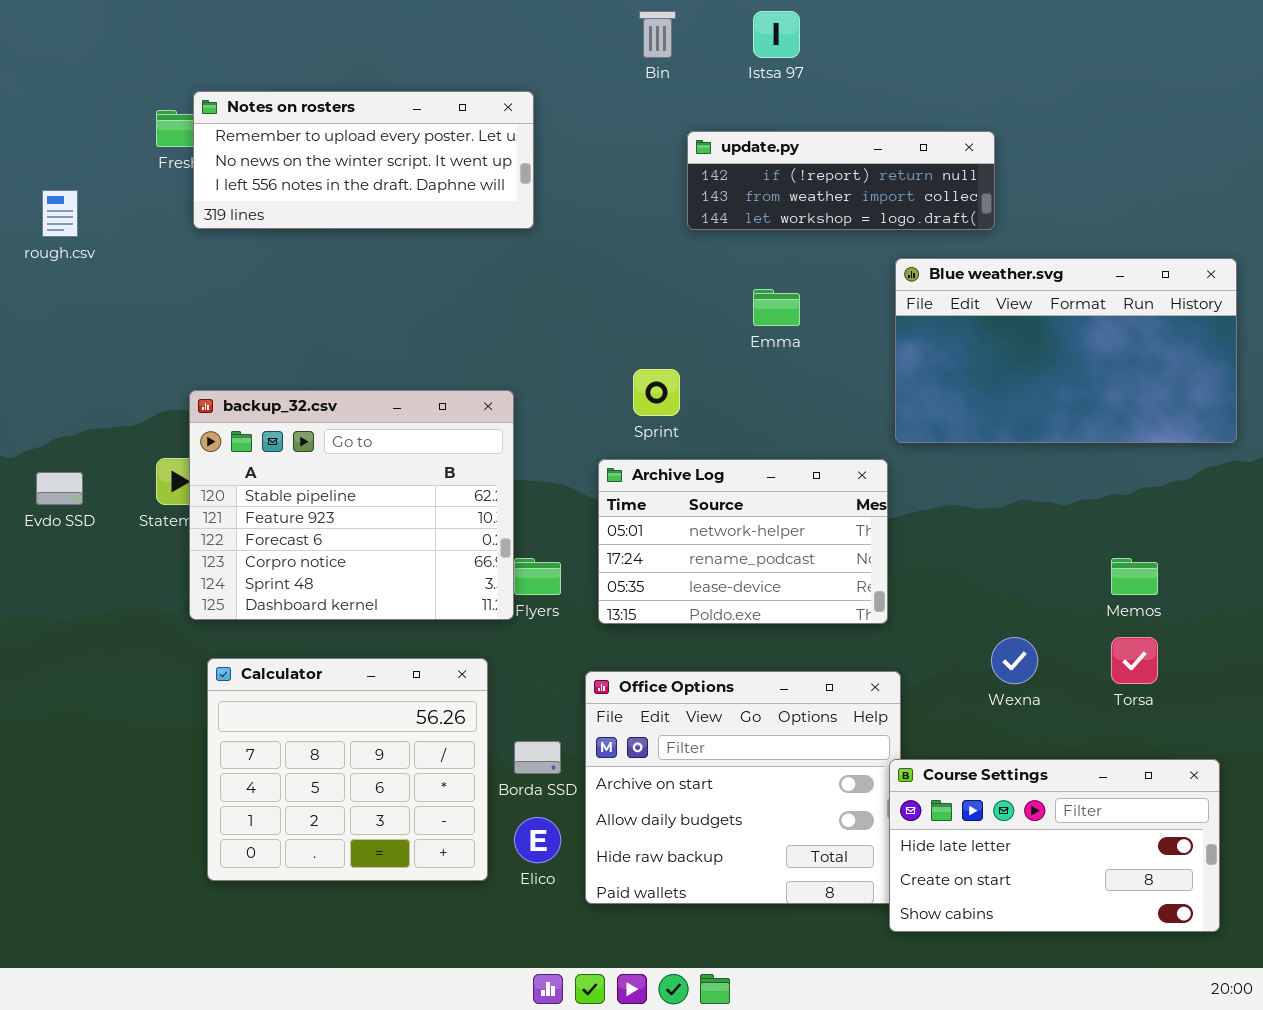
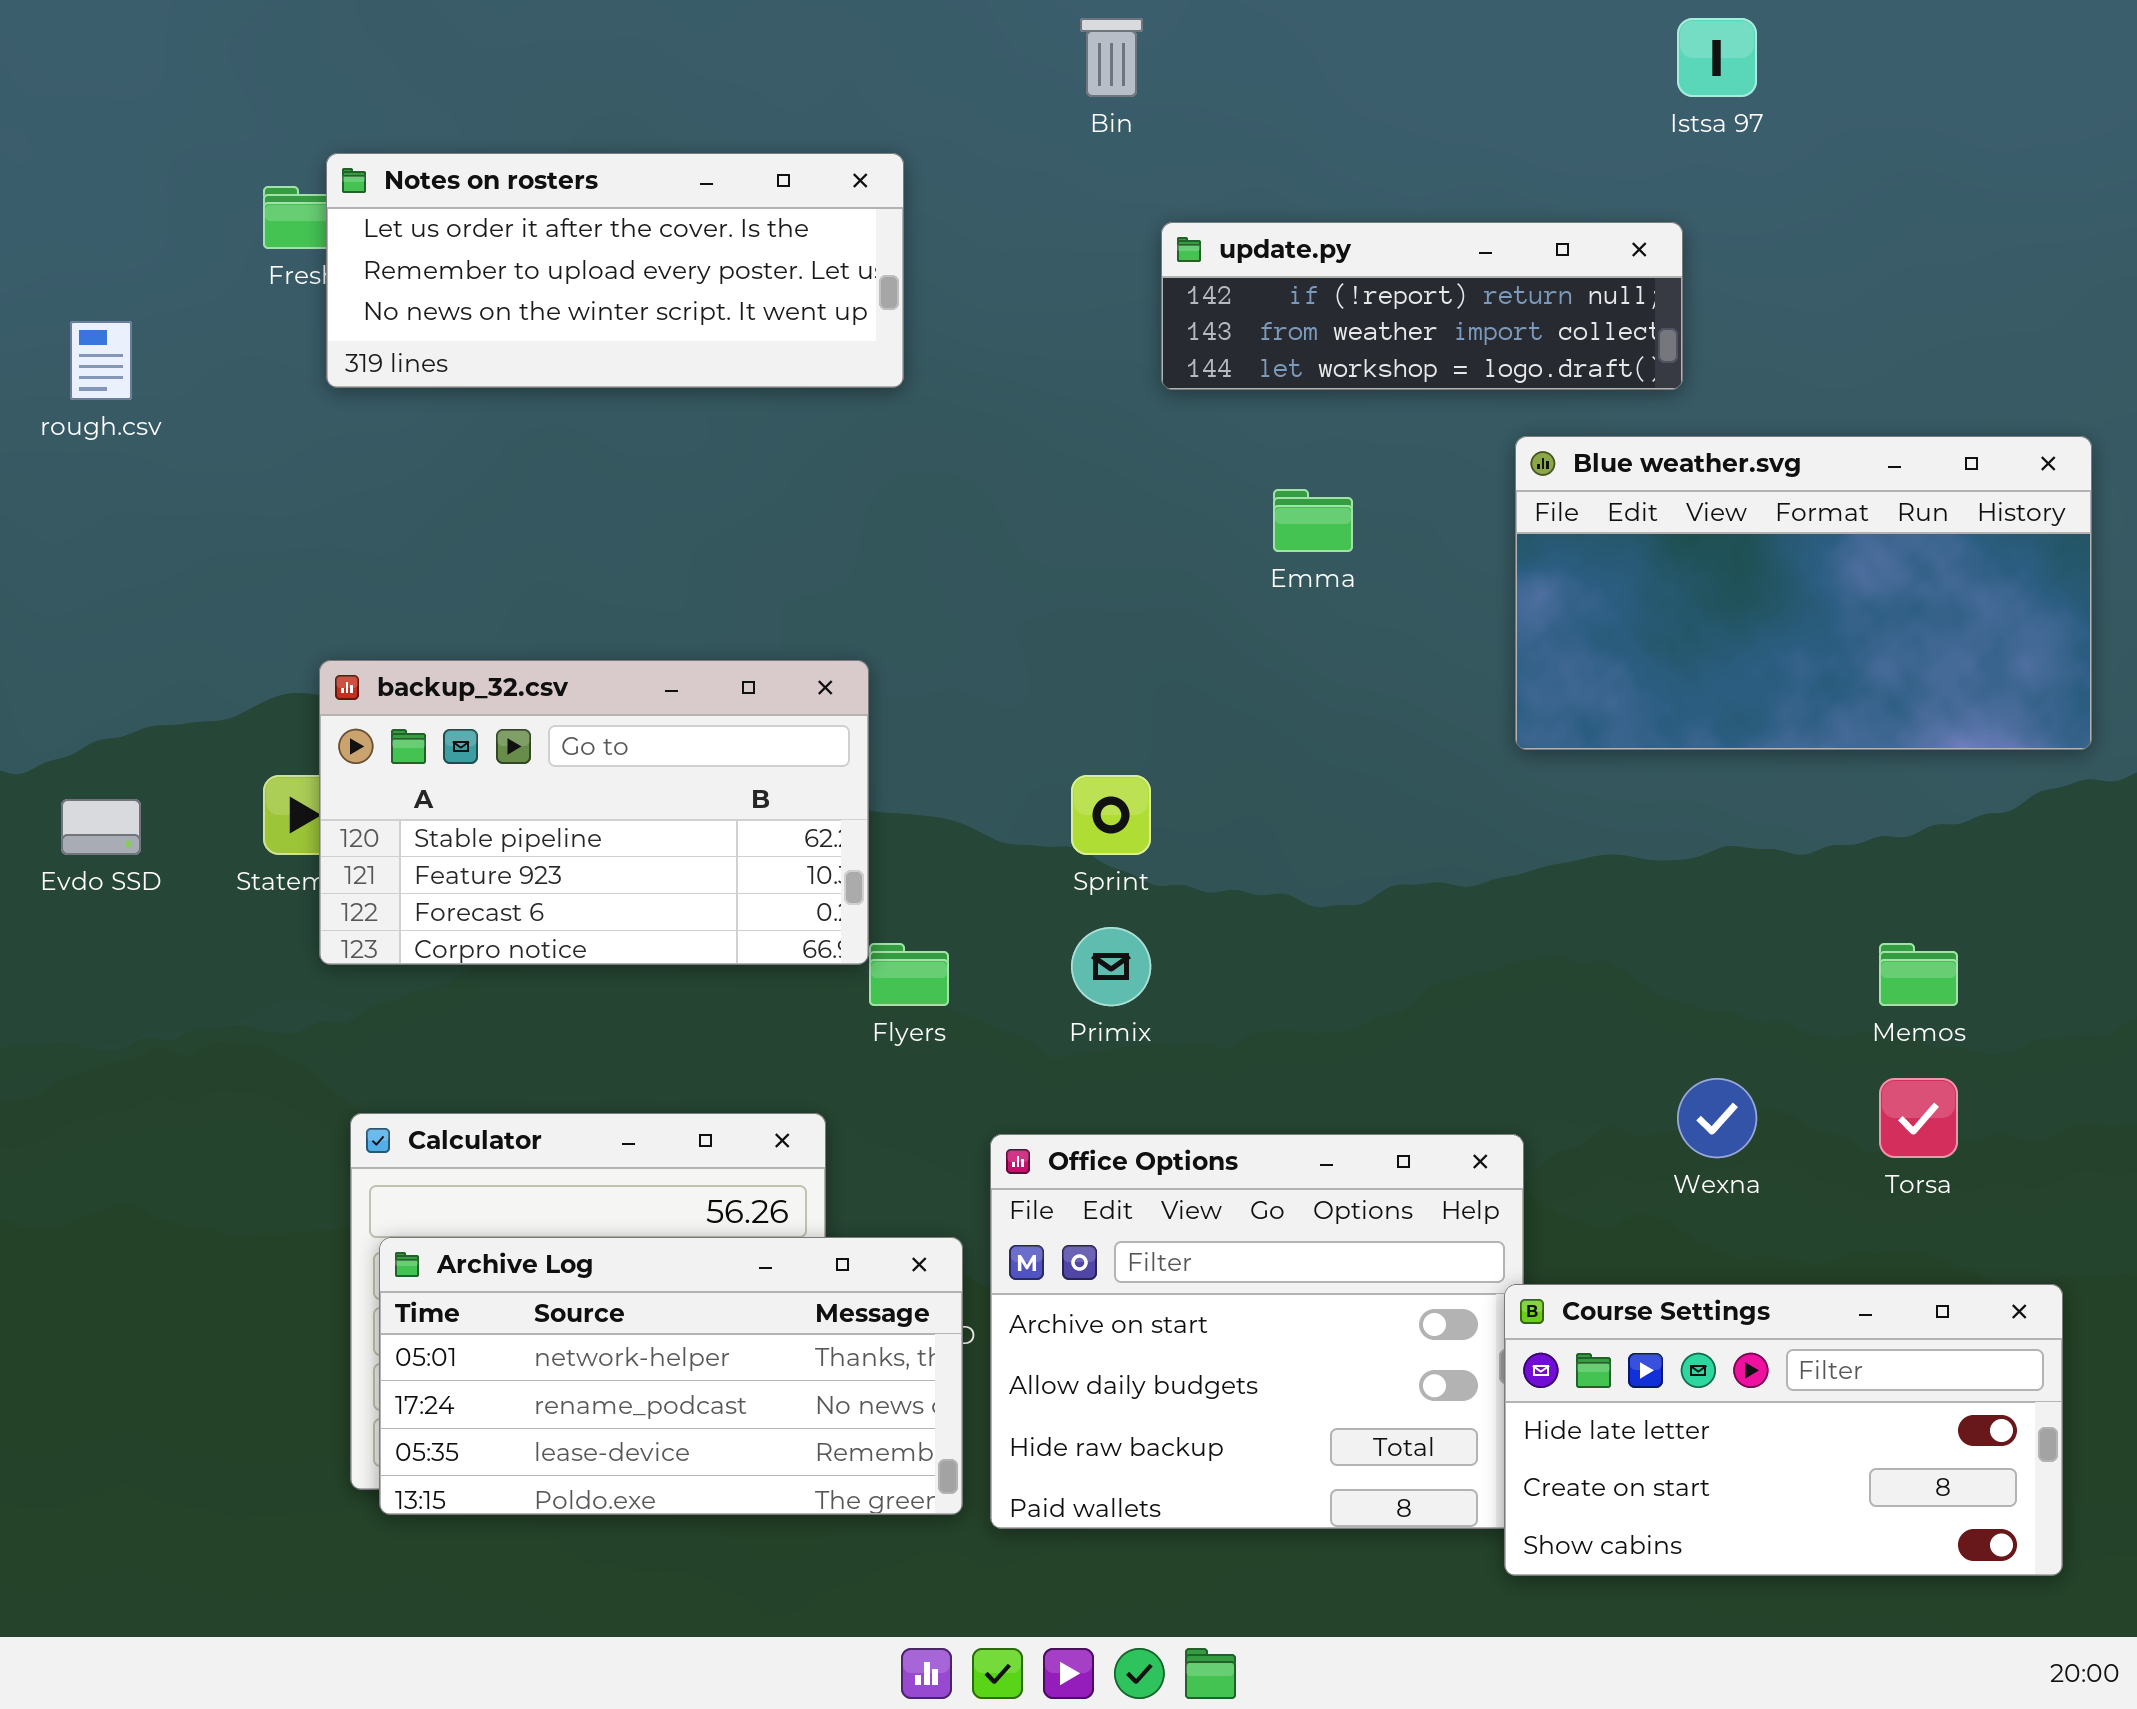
Istsa 97: [753,11,800,58] -> [1677,18,1757,97], moved
Notes on rosters: [193,91,534,229] -> [326,153,904,388], scrolled up 1 row
Sprint: [633,369,680,416] -> [1071,775,1151,855], moved
backup_32.csv: [189,390,514,620] -> [319,660,869,965], resized
Archive Log: [598,459,888,624] -> [379,1237,963,1515], moved, resized

